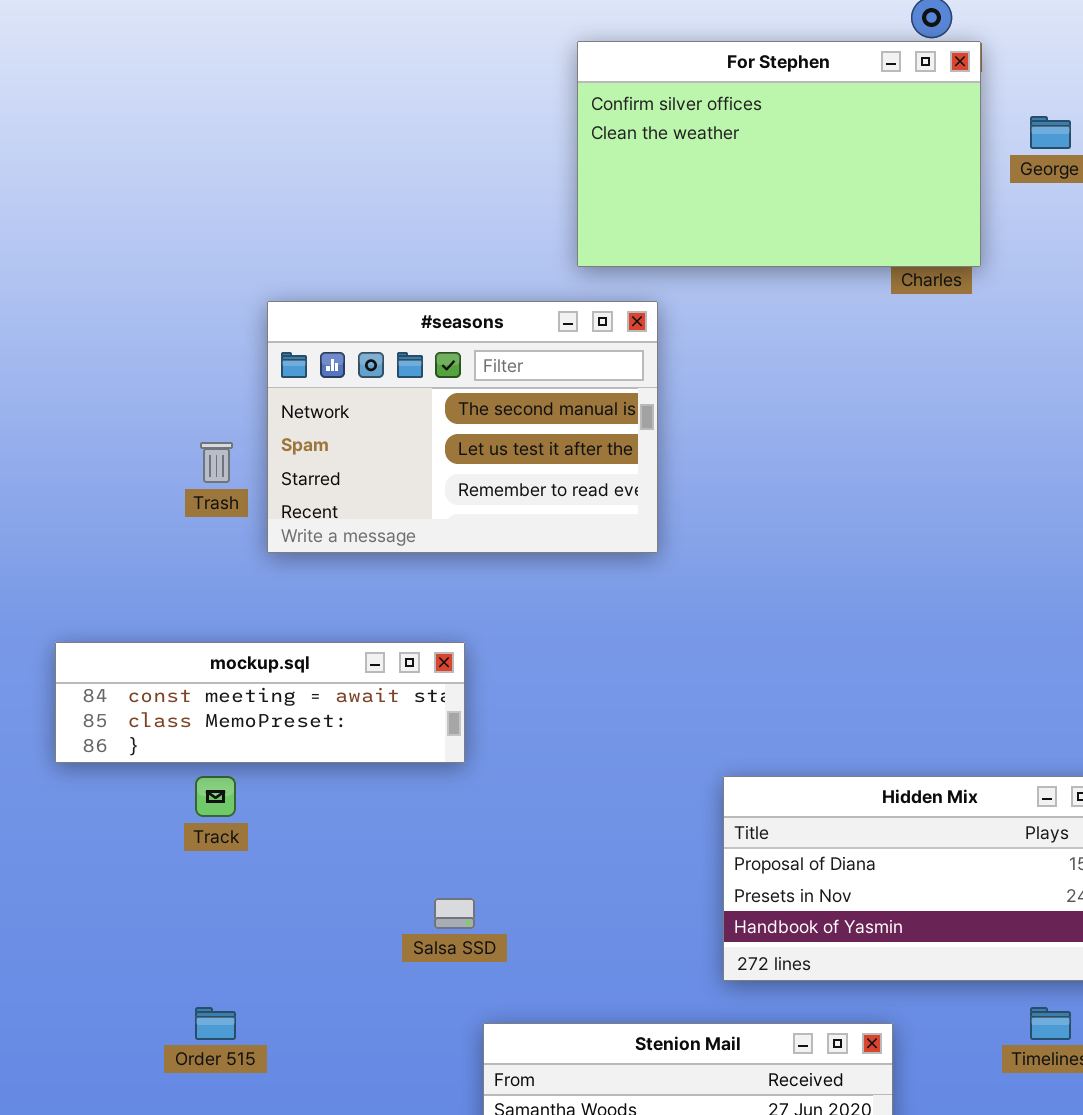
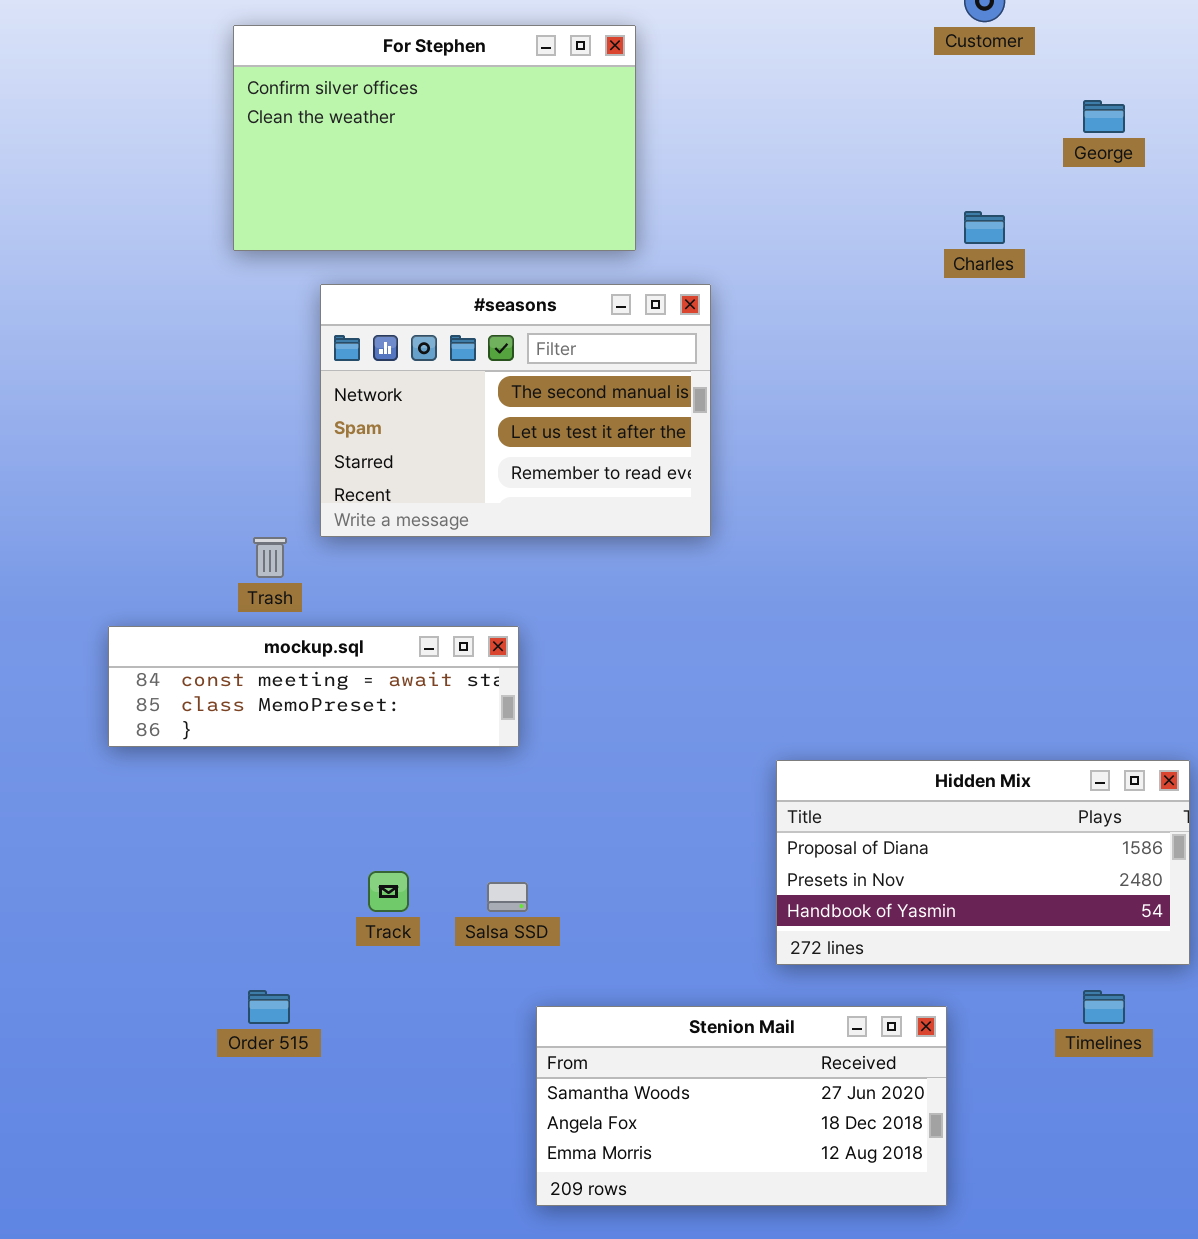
For Stephen: [577,41,981,267] -> [233,25,636,251], moved
Trash: [200,442,233,483] -> [253,537,287,578], moved
Track: [195,776,236,817] -> [368,871,409,912], moved

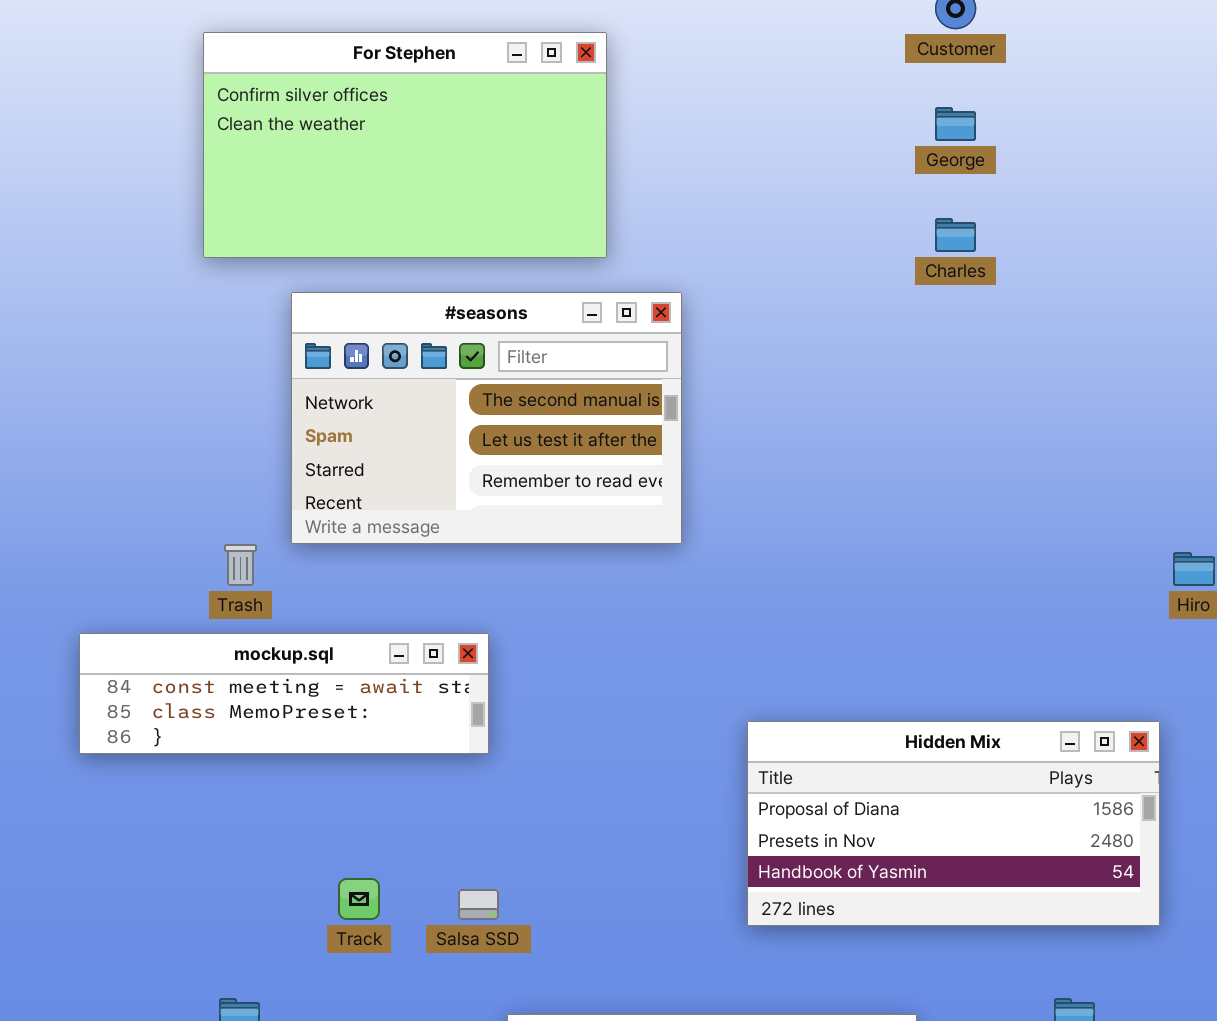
George: [1083,100,1125,133] -> [935,107,976,141], moved
Hidden Mix: [776,760,1190,965] -> [747,721,1160,926], moved

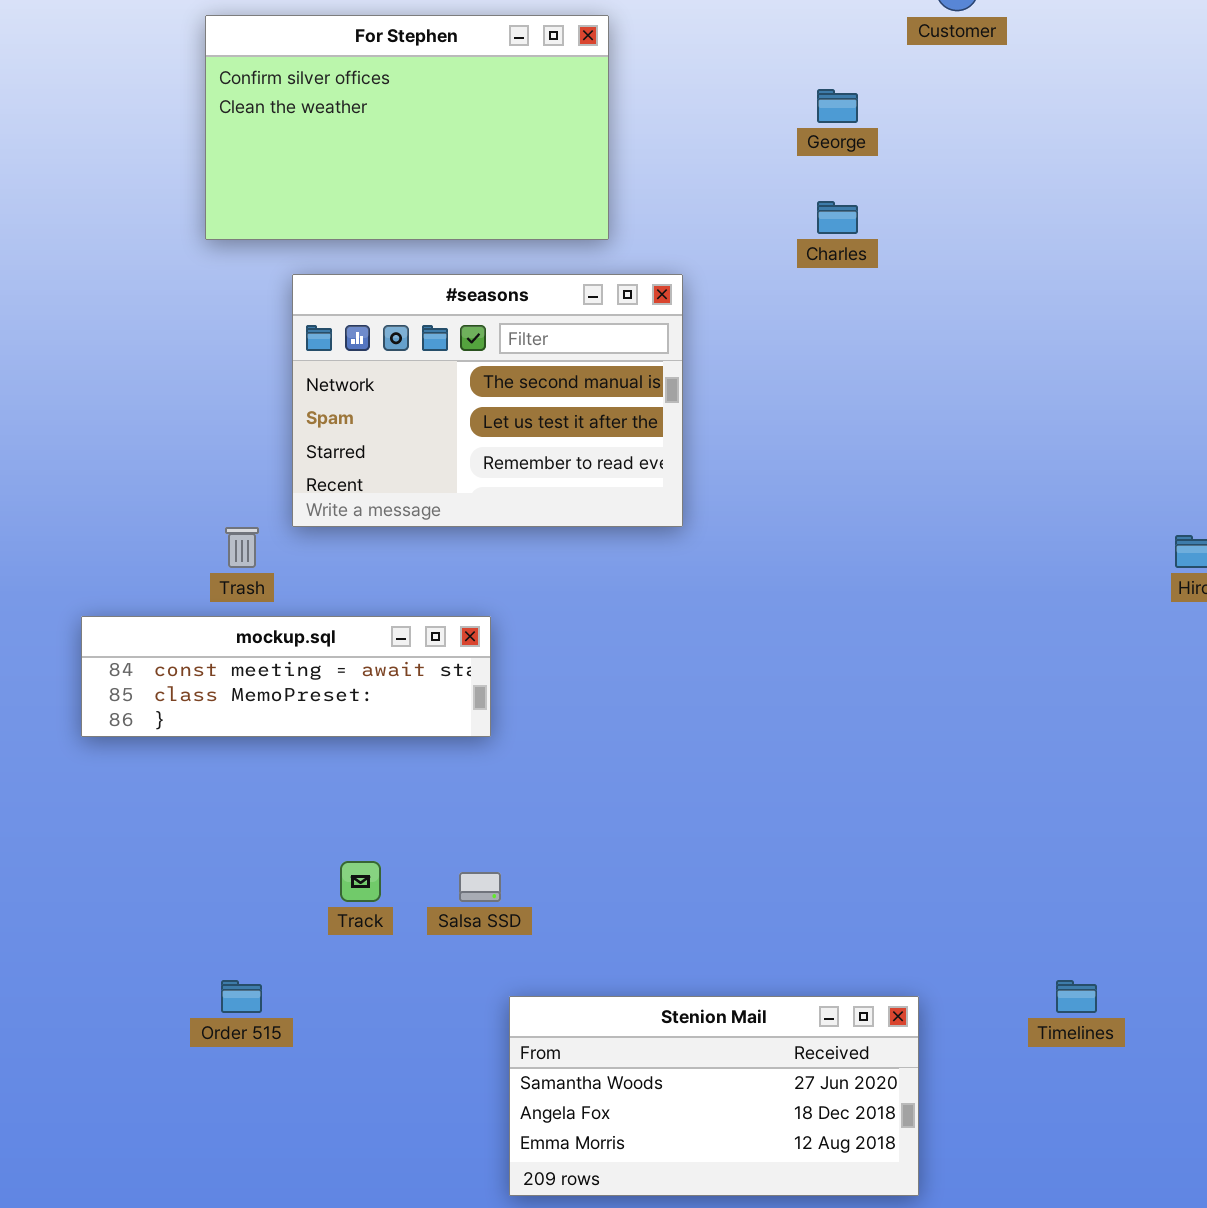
George: [935,107,976,141] -> [817,89,858,123], moved
Charles: [935,218,976,252] -> [817,201,858,234], moved
Hidden Mix: [747,721,1160,926] -> none, closed

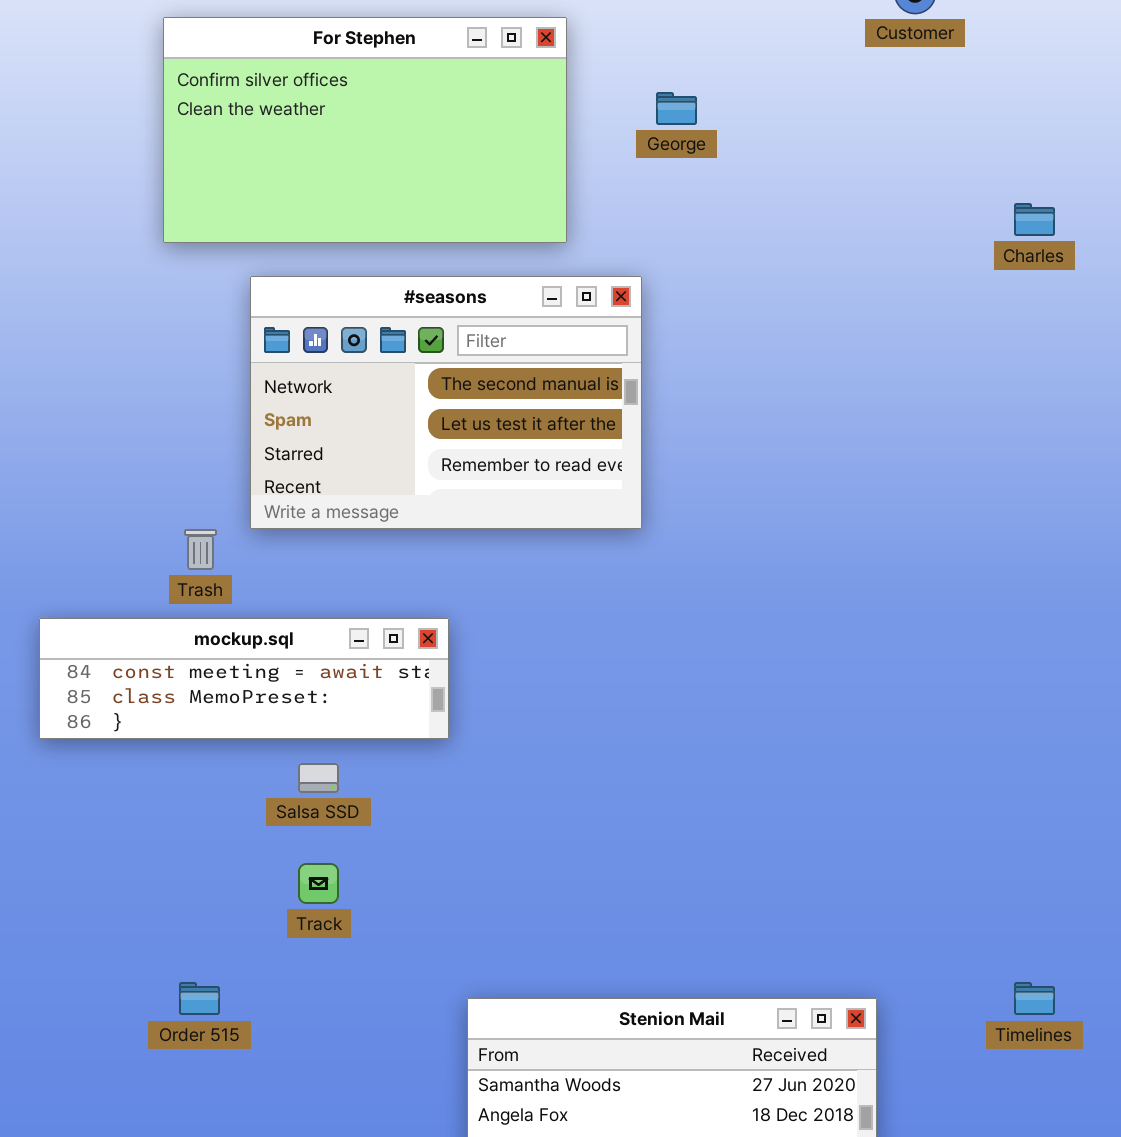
George: [817,89,858,123] -> [656,92,697,125], moved
Charles: [817,201,858,234] -> [1014,203,1055,236], moved
Salsa SSD: [459,872,501,902] -> [298,763,339,793], moved

